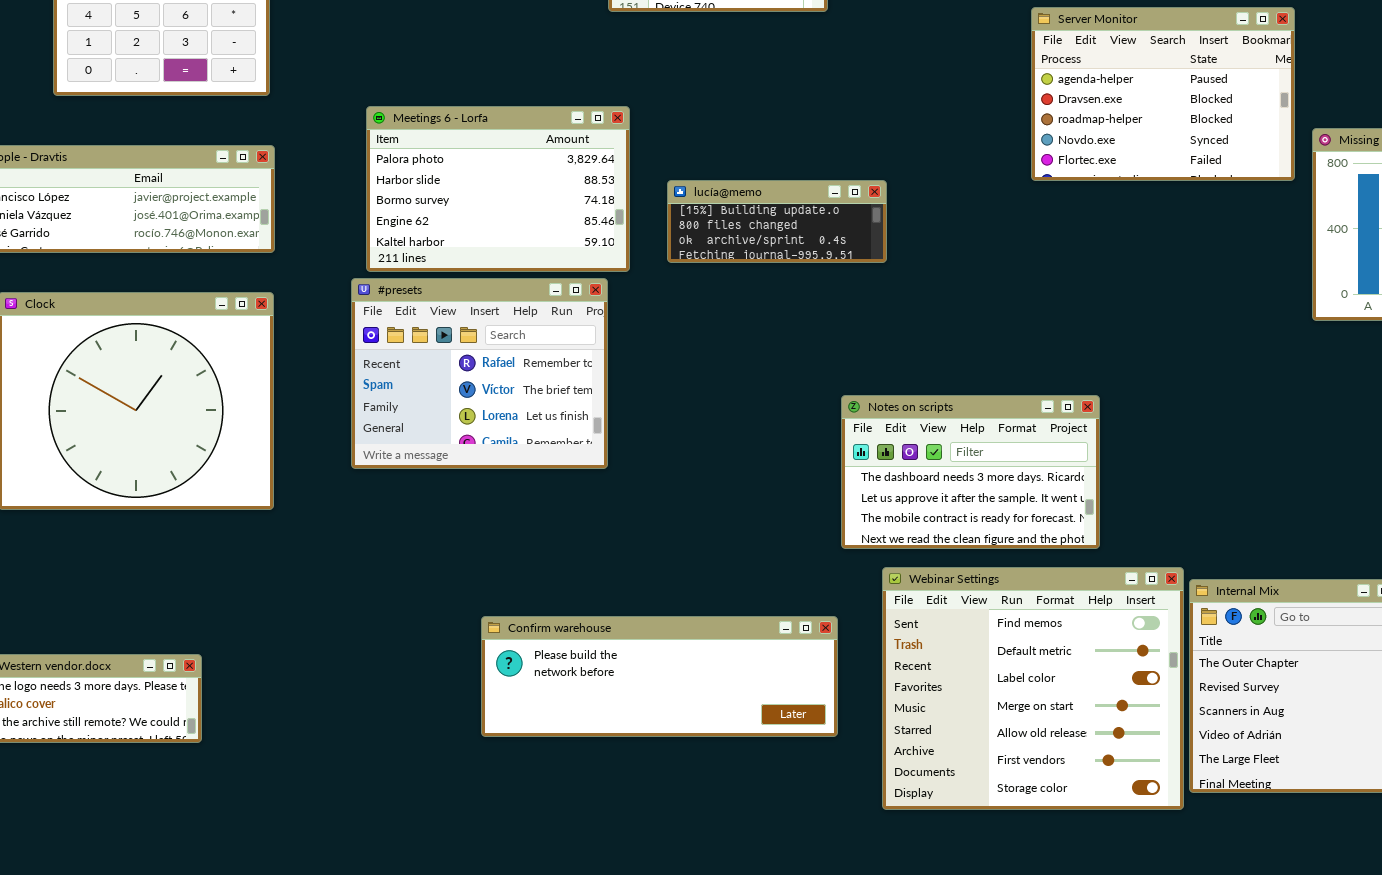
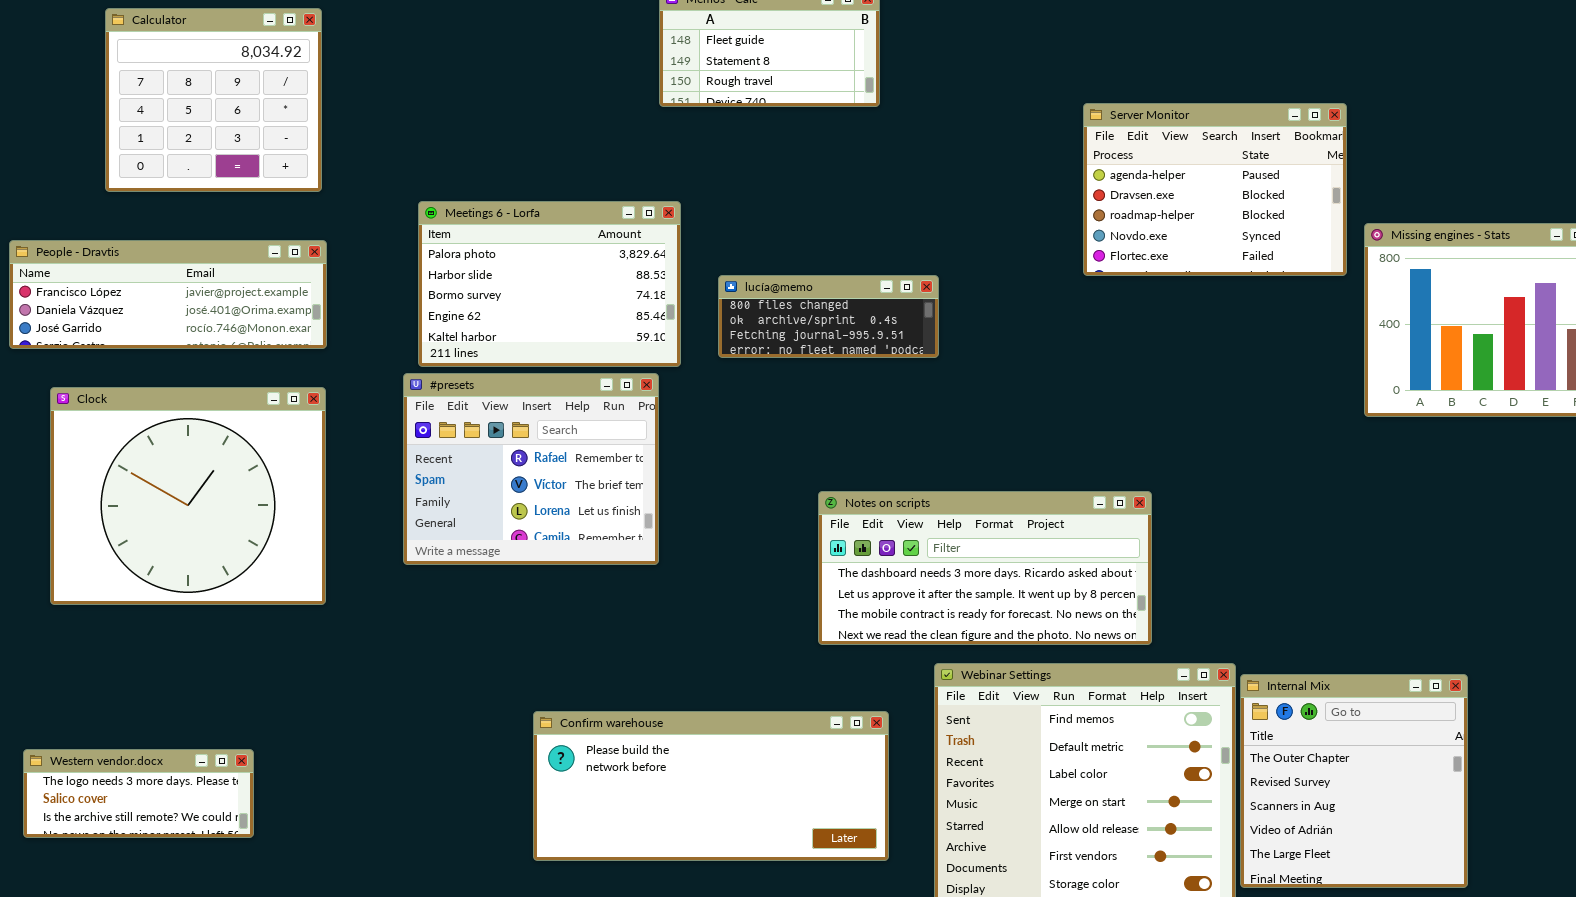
lucía@memo: [667,180,887,263] -> [718,275,939,358], scrolled down 1 row
Notes on scripts: [841,395,1100,549] -> [818,491,1152,645], resized
Confirm warehouse: [481,616,838,737] -> [533,711,889,861], resized

